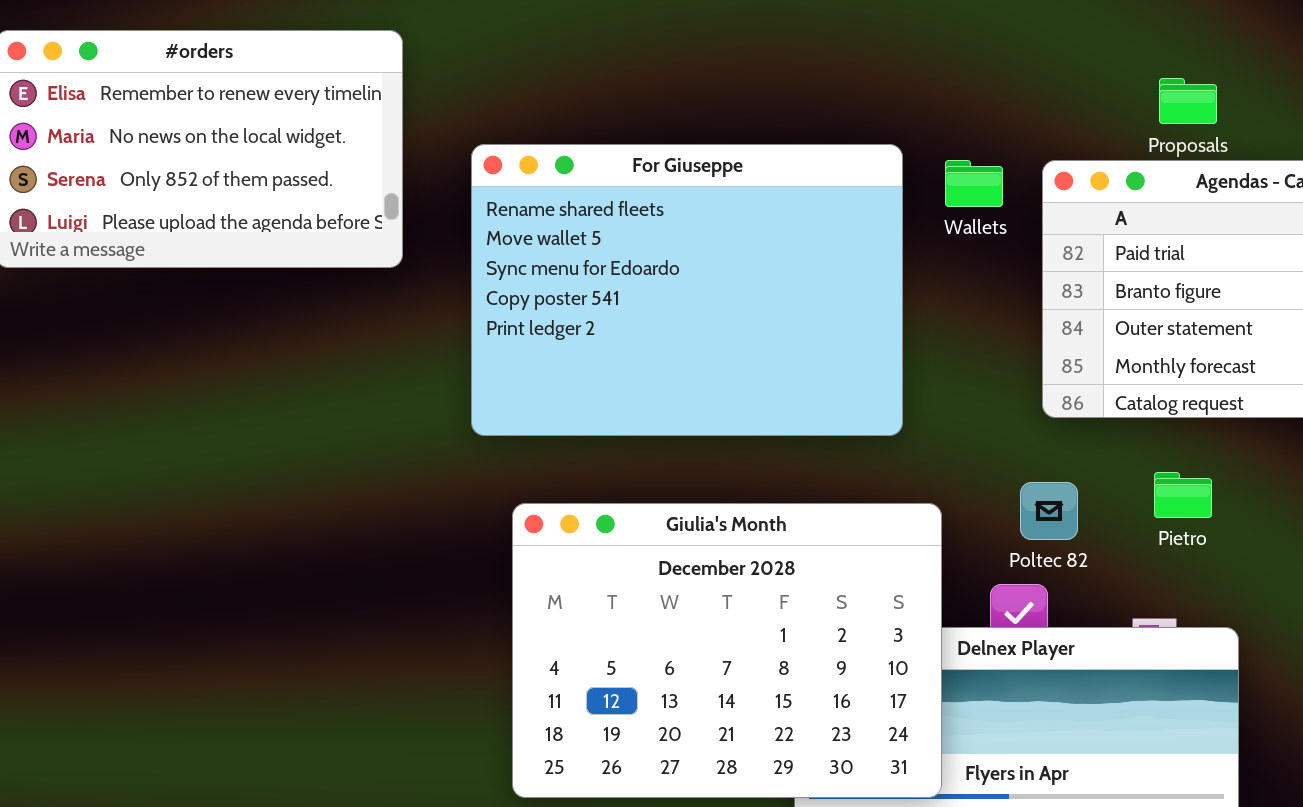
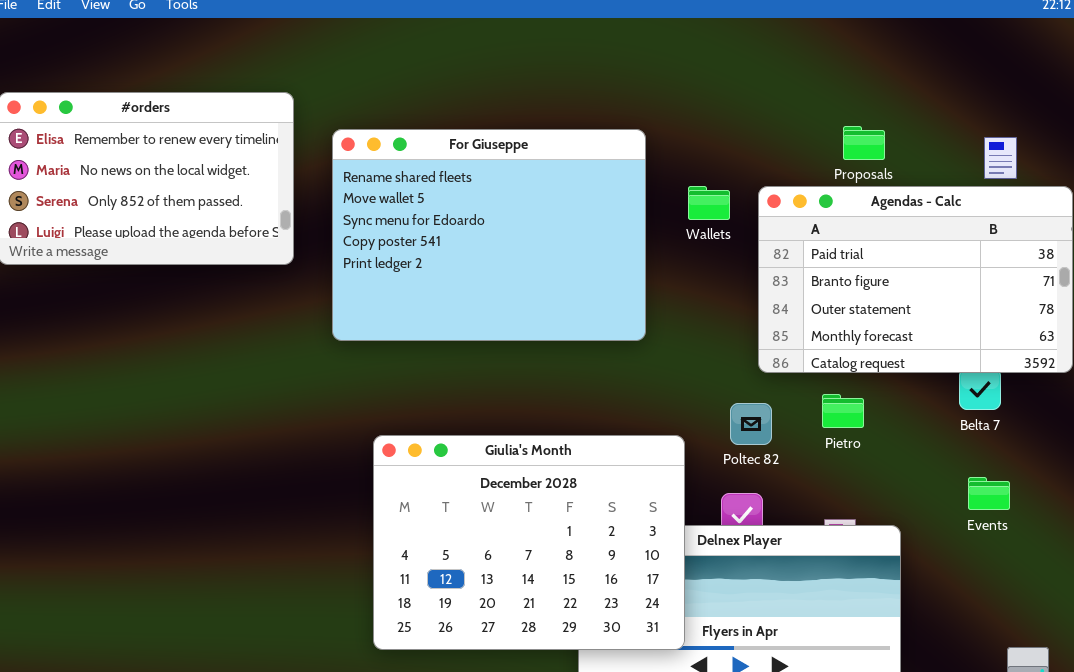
For Giuseppe: [471,144,903,436] -> [332,129,646,341], moved
Pietro: [1154,472,1212,518] -> [822,394,864,428], moved
Poltec 82: [1020,482,1078,540] -> [730,403,772,445], moved

